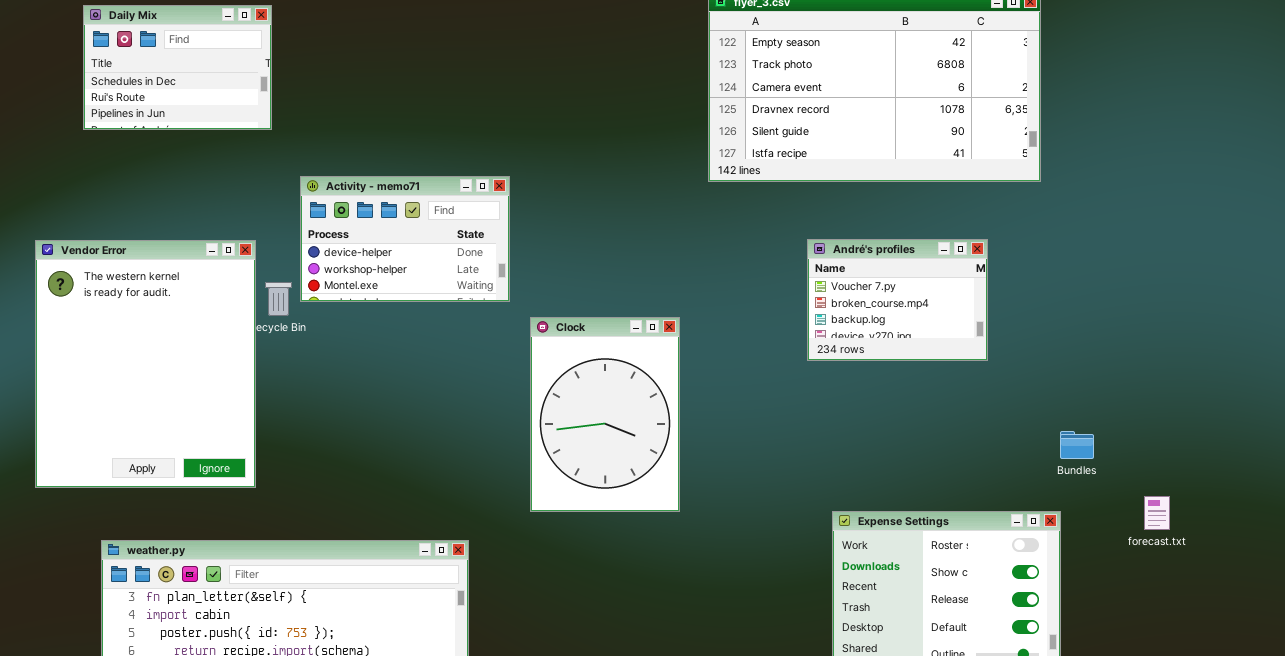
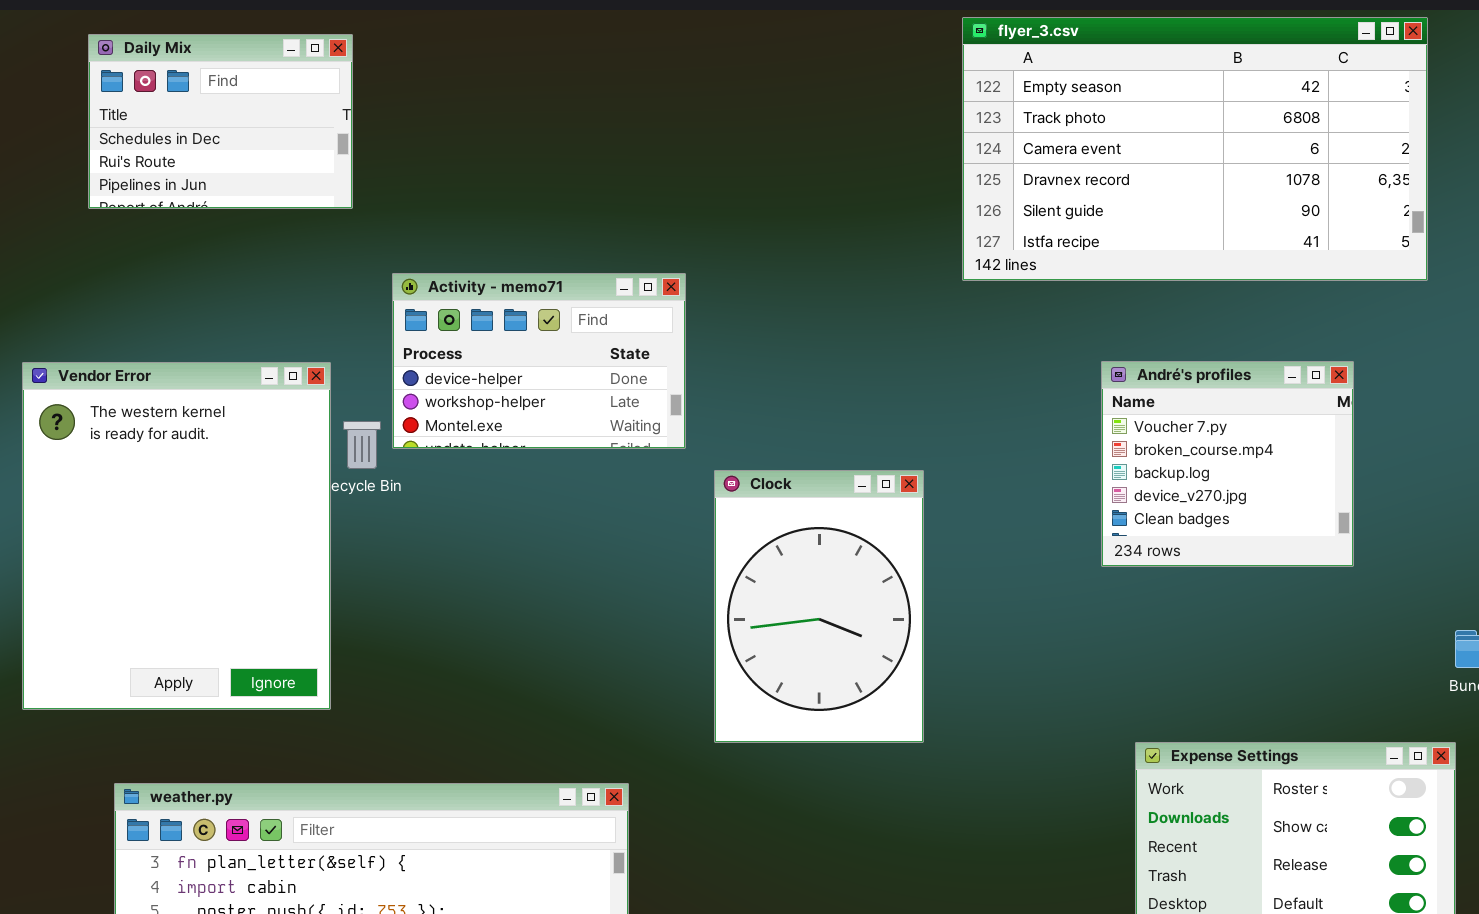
André's profiles: [807,239,988,361] -> [1101,361,1354,567], resized

